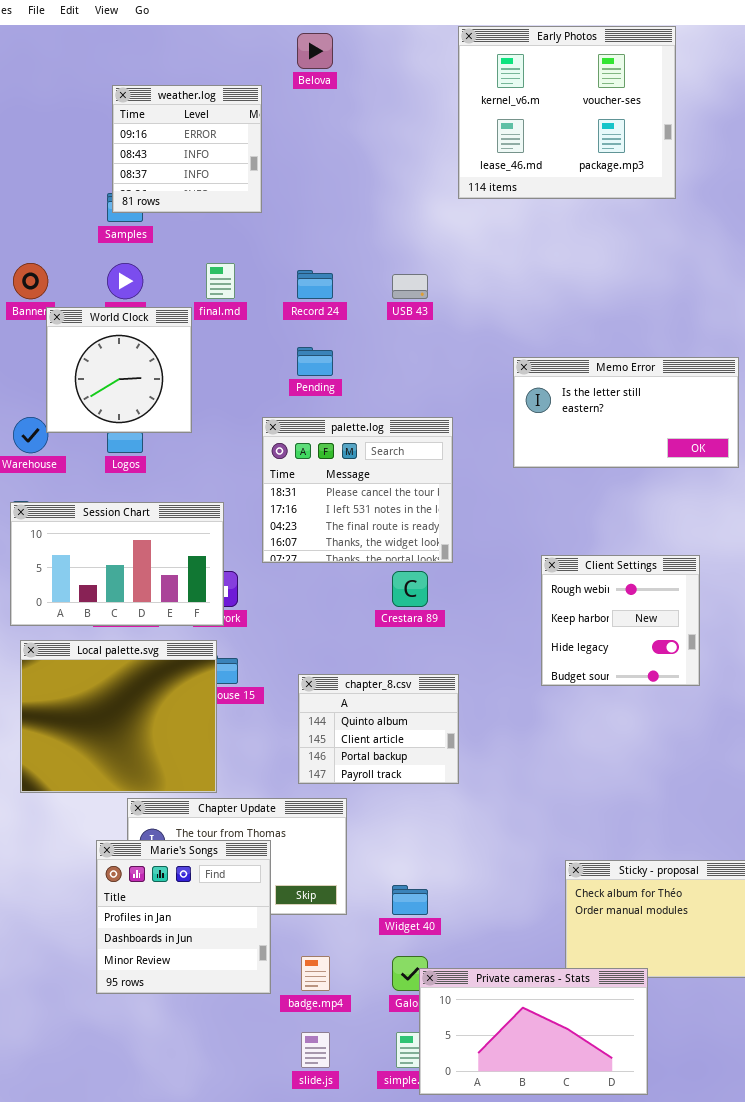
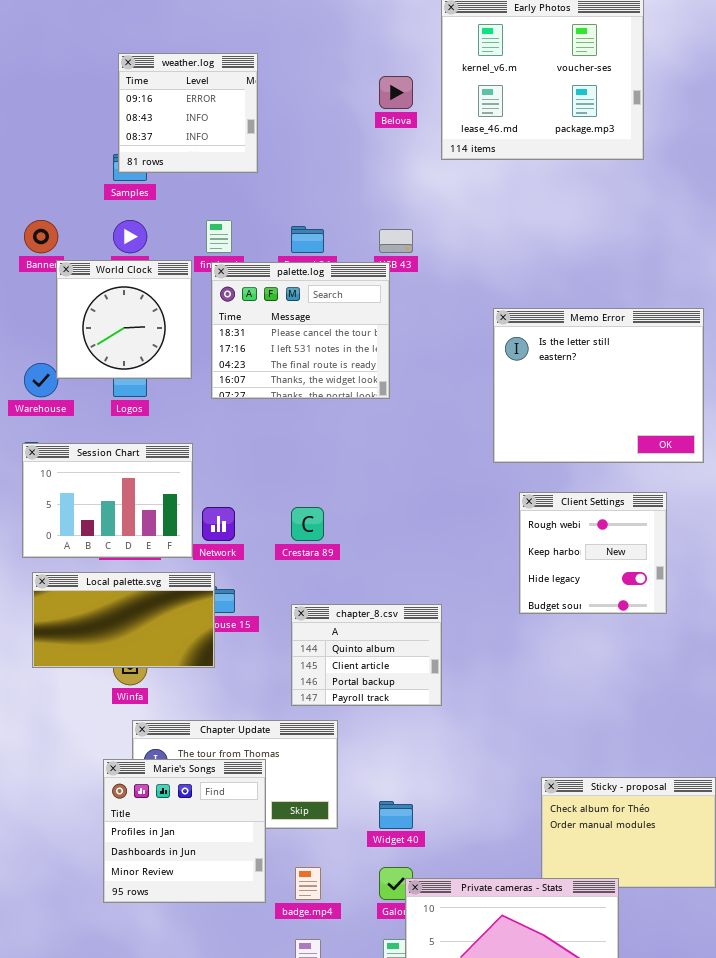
Belova: [297,33,333,69] -> [379,76,413,109], moved
Memo Error: [513,357,739,468] -> [493,308,704,463], resized
palette.log: [262,417,453,563] -> [211,262,390,399], moved
Session Chart: [10,502,224,626] -> [22,443,193,558], resized
Crestara 89: [392,571,428,607] -> [291,507,324,541], moved
Local palette.svg: [20,640,217,793] -> [32,572,215,668], resized

